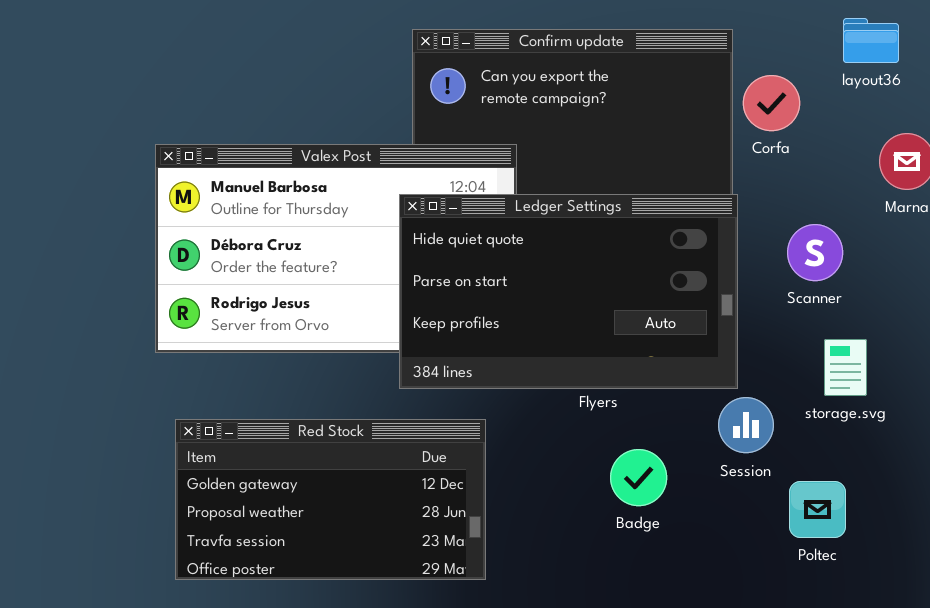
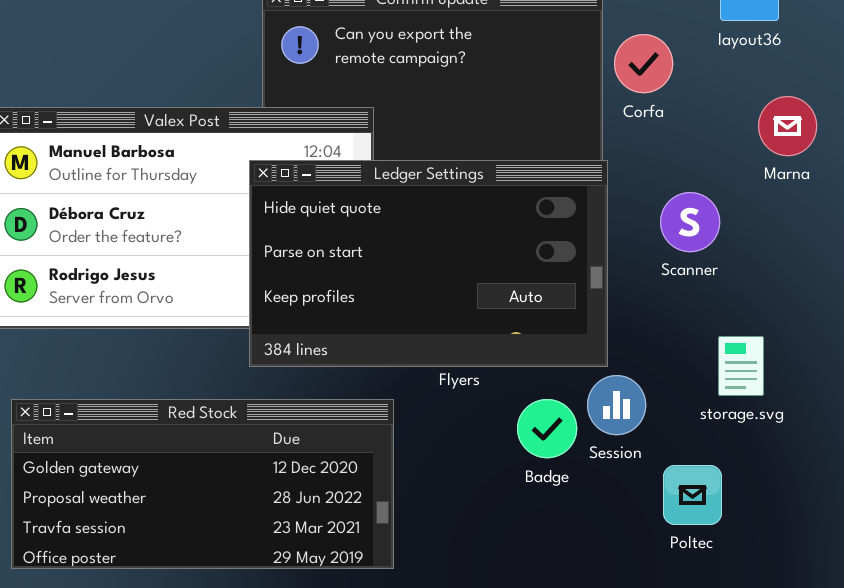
storage.svg: [824,339,867,396] -> [718,336,764,396], moved
Red Stock: [175,419,486,580] -> [11,399,394,569], resized
Badge: [610,449,667,506] -> [517,399,577,458], moved

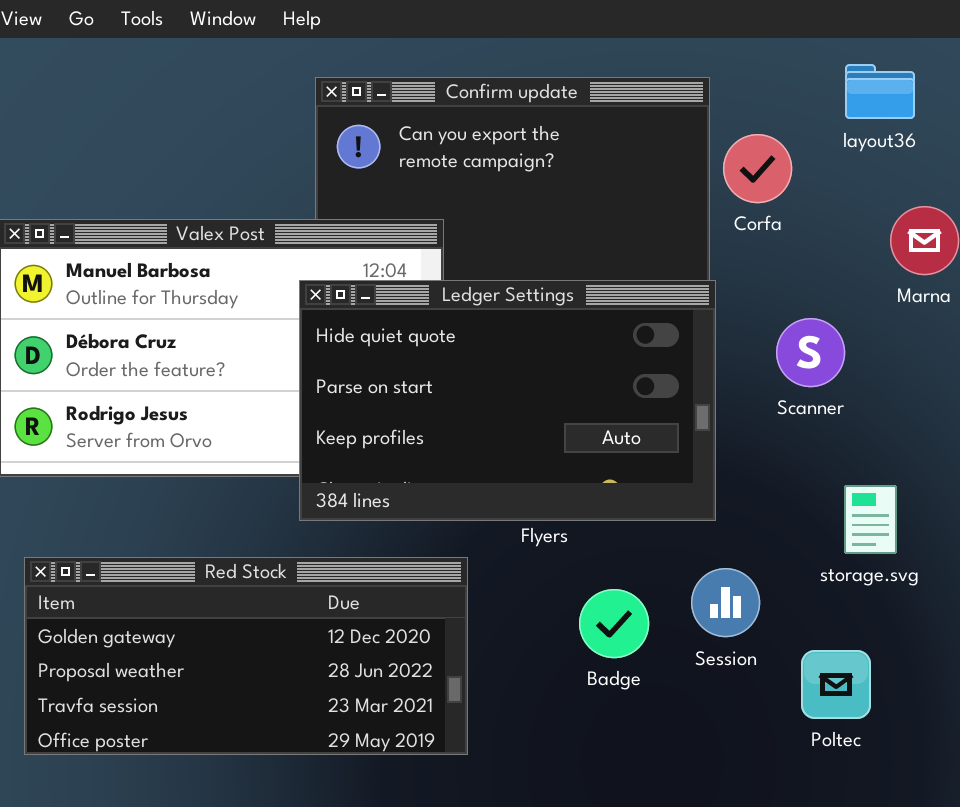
Session: [587,375,646,435] -> [691,568,760,637], moved
Badge: [517,399,577,458] -> [579,589,649,658], moved
Poltec: [663,465,722,525] -> [801,650,871,719], moved

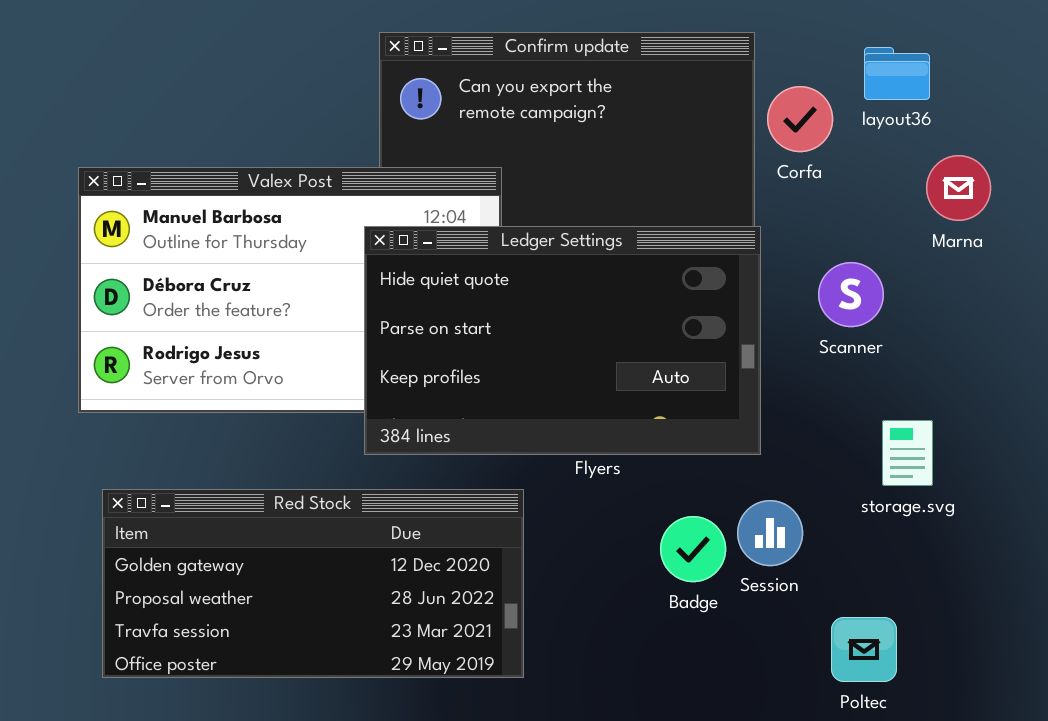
layout36: [845,64,915,119] -> [864,47,930,100], moved
Badge: [579,589,649,658] -> [660,516,726,582], moved
Poltec: [801,650,871,719] -> [831,617,897,682], moved

